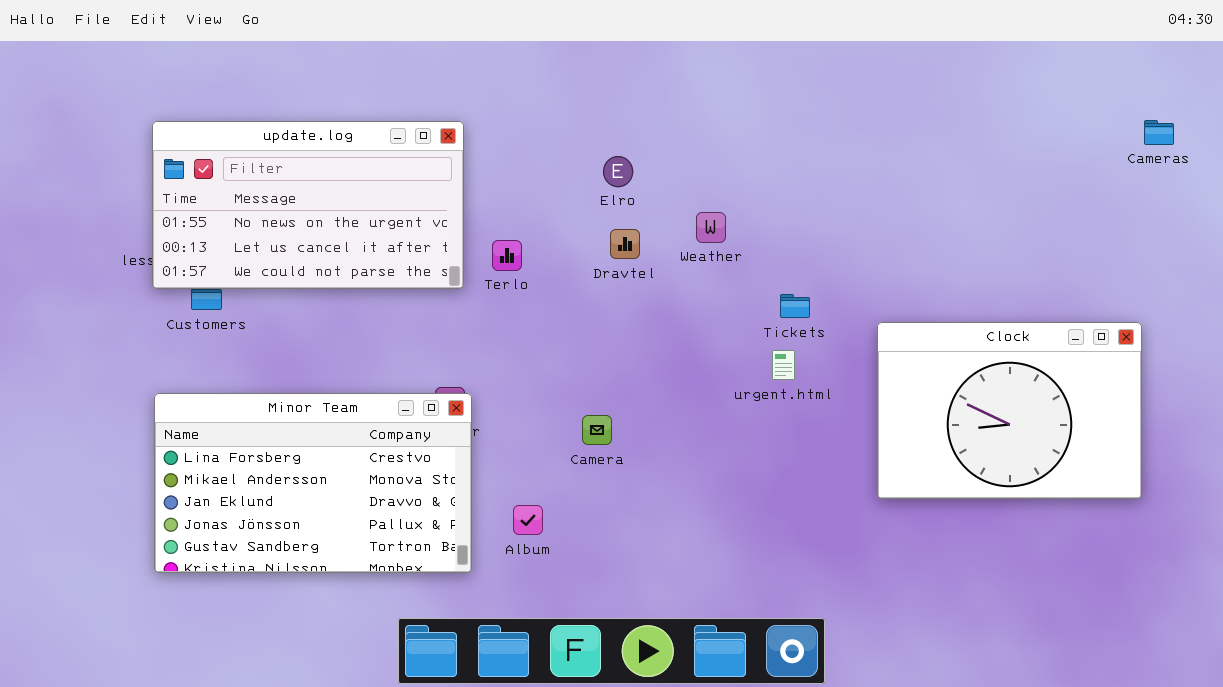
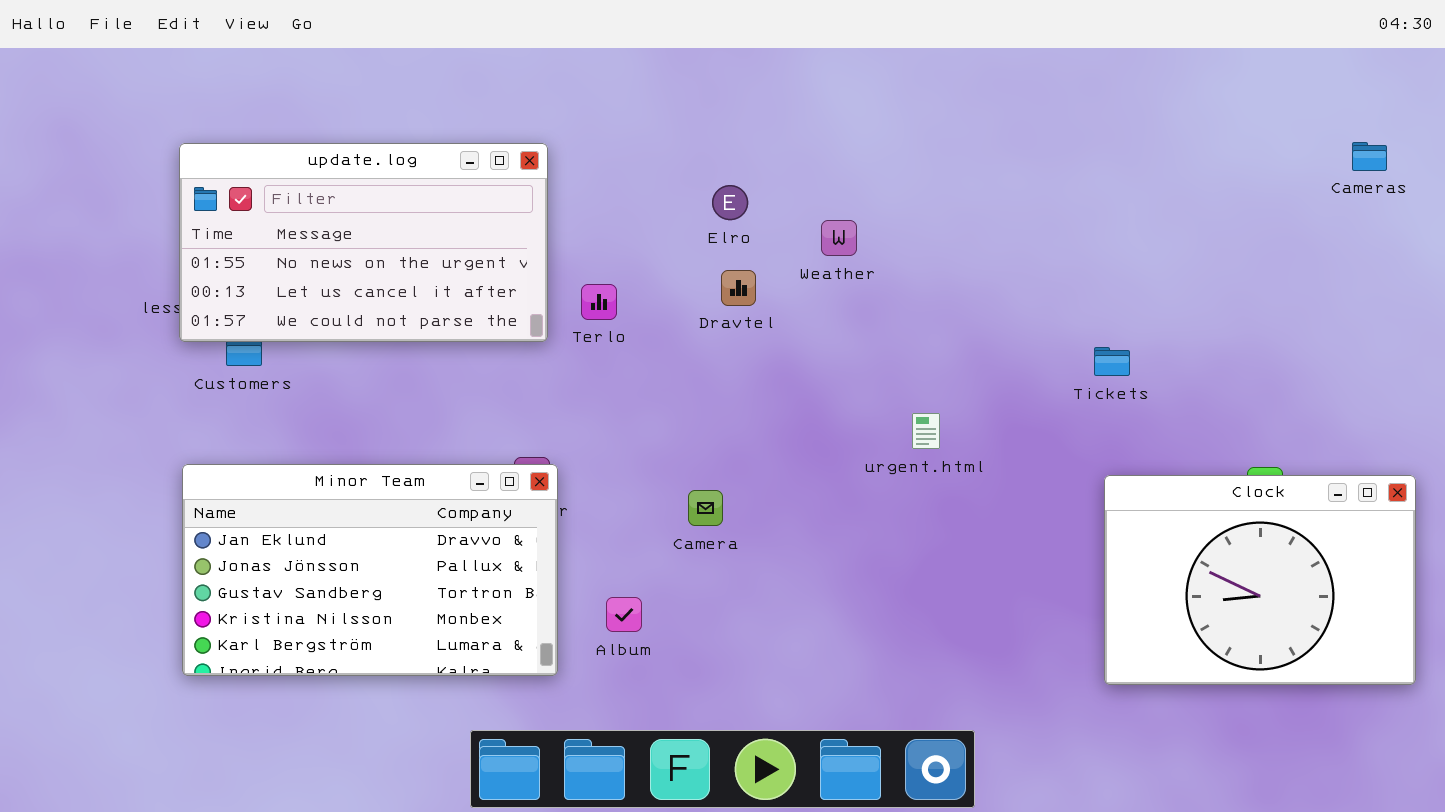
Weather: [696,212,726,243] -> [821,220,857,256], moved
Tickets: [780,294,810,318] -> [1094,347,1130,376], moved
Clock: [877,322,1142,499] -> [1104,475,1416,685], moved
Minor Team: [154,393,472,573] -> [182,464,558,676], scrolled down 2 rows

